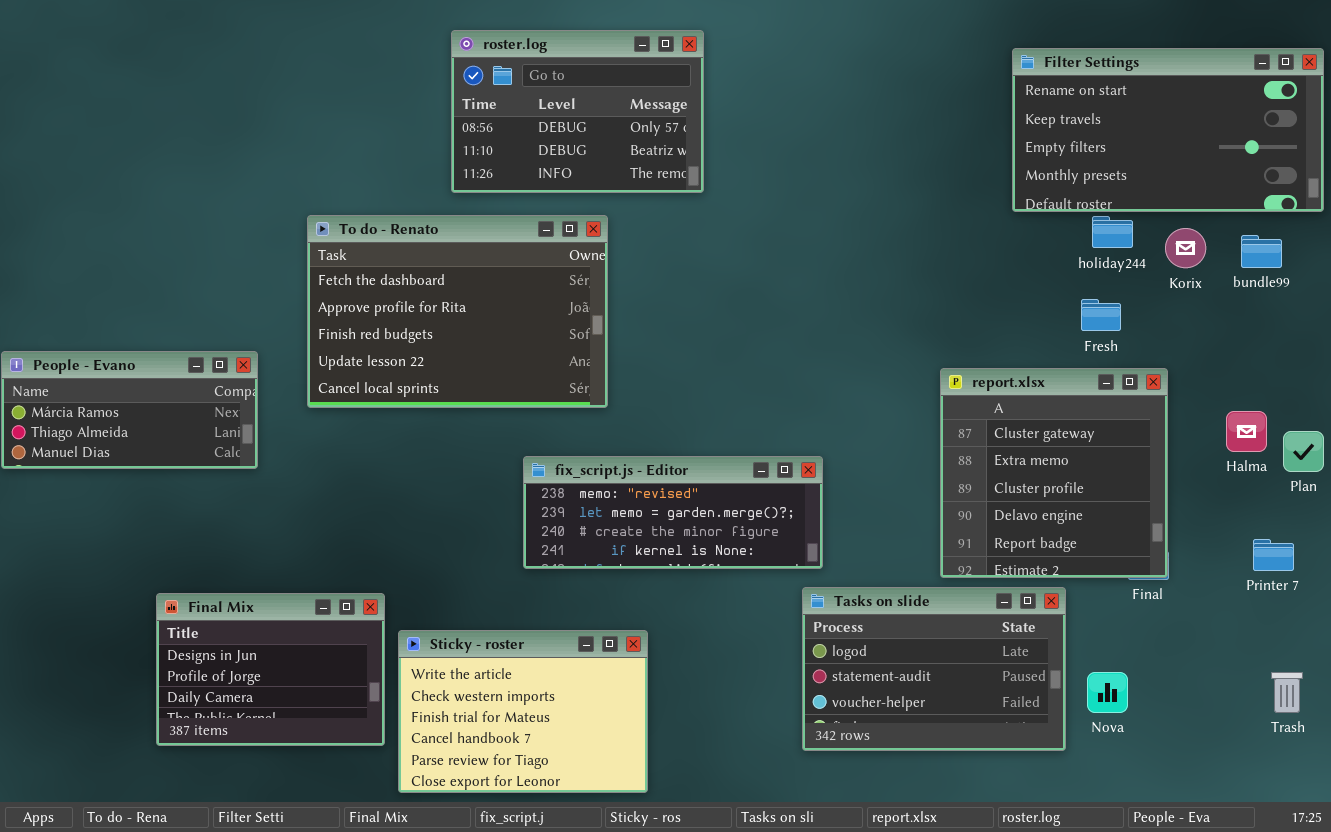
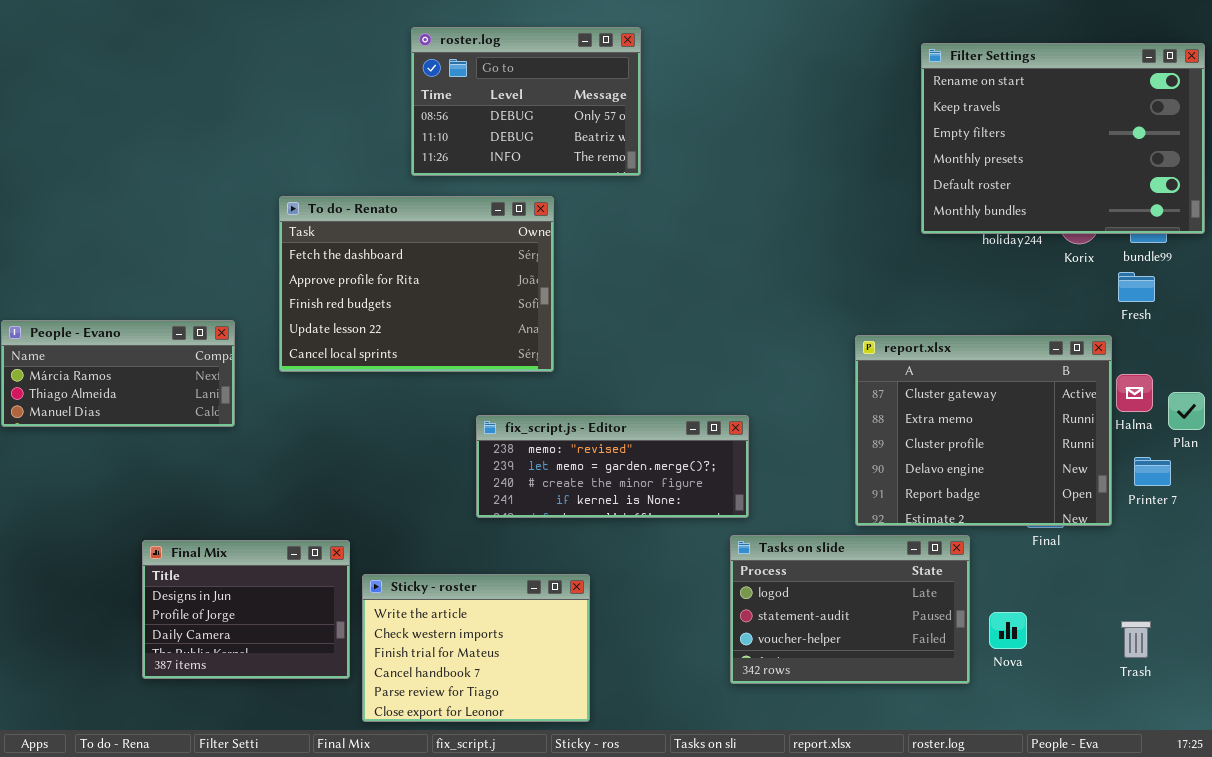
Filter Settings: [1012,48,1324,212] -> [921,43,1205,234], resized
Fresh: [1081,299,1121,331] -> [1118,272,1155,302], moved
report.xlsx: [940,368,1168,578] -> [855,335,1112,526], resized
Printer 7: [1253,539,1294,571] -> [1134,457,1171,486], moved
Trash: [1271,672,1303,713] -> [1121,621,1151,658], moved

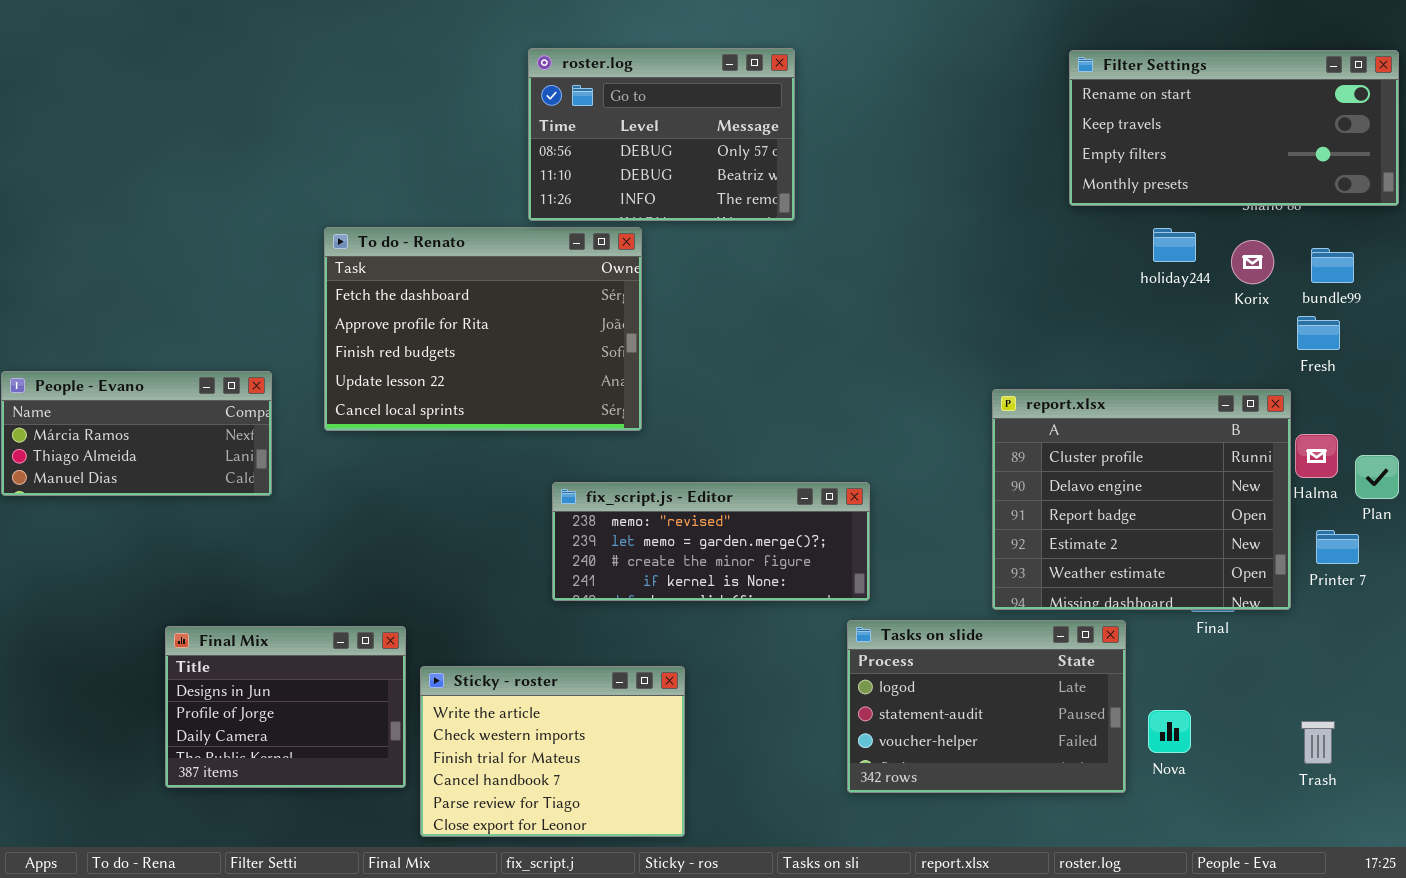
roster.log: [411,27,641,176] -> [528,48,795,221], moved
Filter Settings: [921,43,1205,234] -> [1069,50,1399,206], resized
report.xlsx: [855,335,1112,526] -> [992,389,1291,610], scrolled down 2 rows

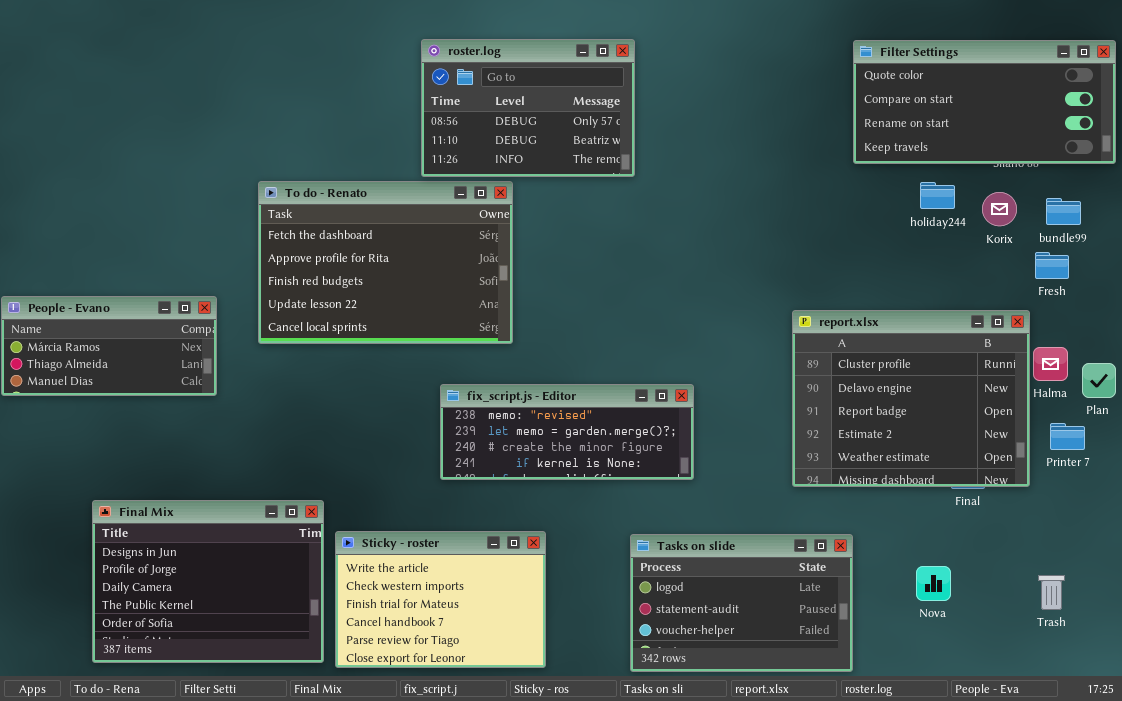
Filter Settings: [1069,50,1399,206] -> [853,40,1116,164], scrolled up 2 rows
Tasks on slide: [847,620,1126,793] -> [630,534,853,672], moved
Final Mix: [165,626,406,788] -> [92,500,324,663], resized

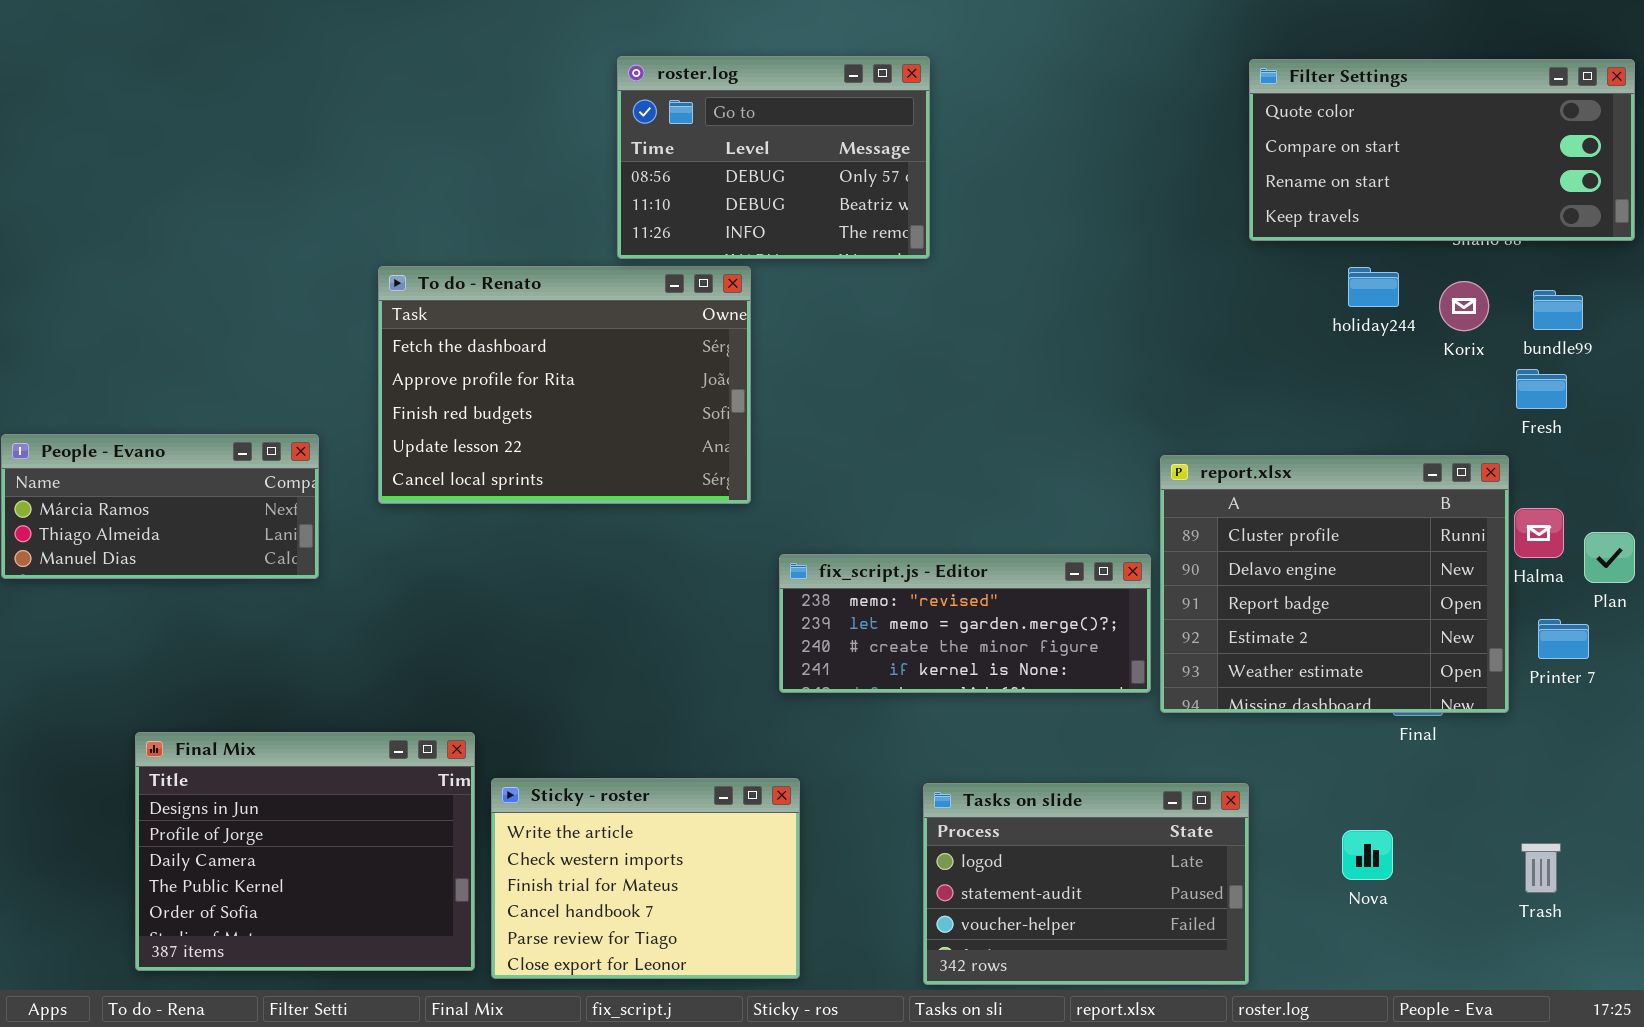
fix_script.js - Editor: [440,384,694,480] -> [779,554,1151,693], moved

